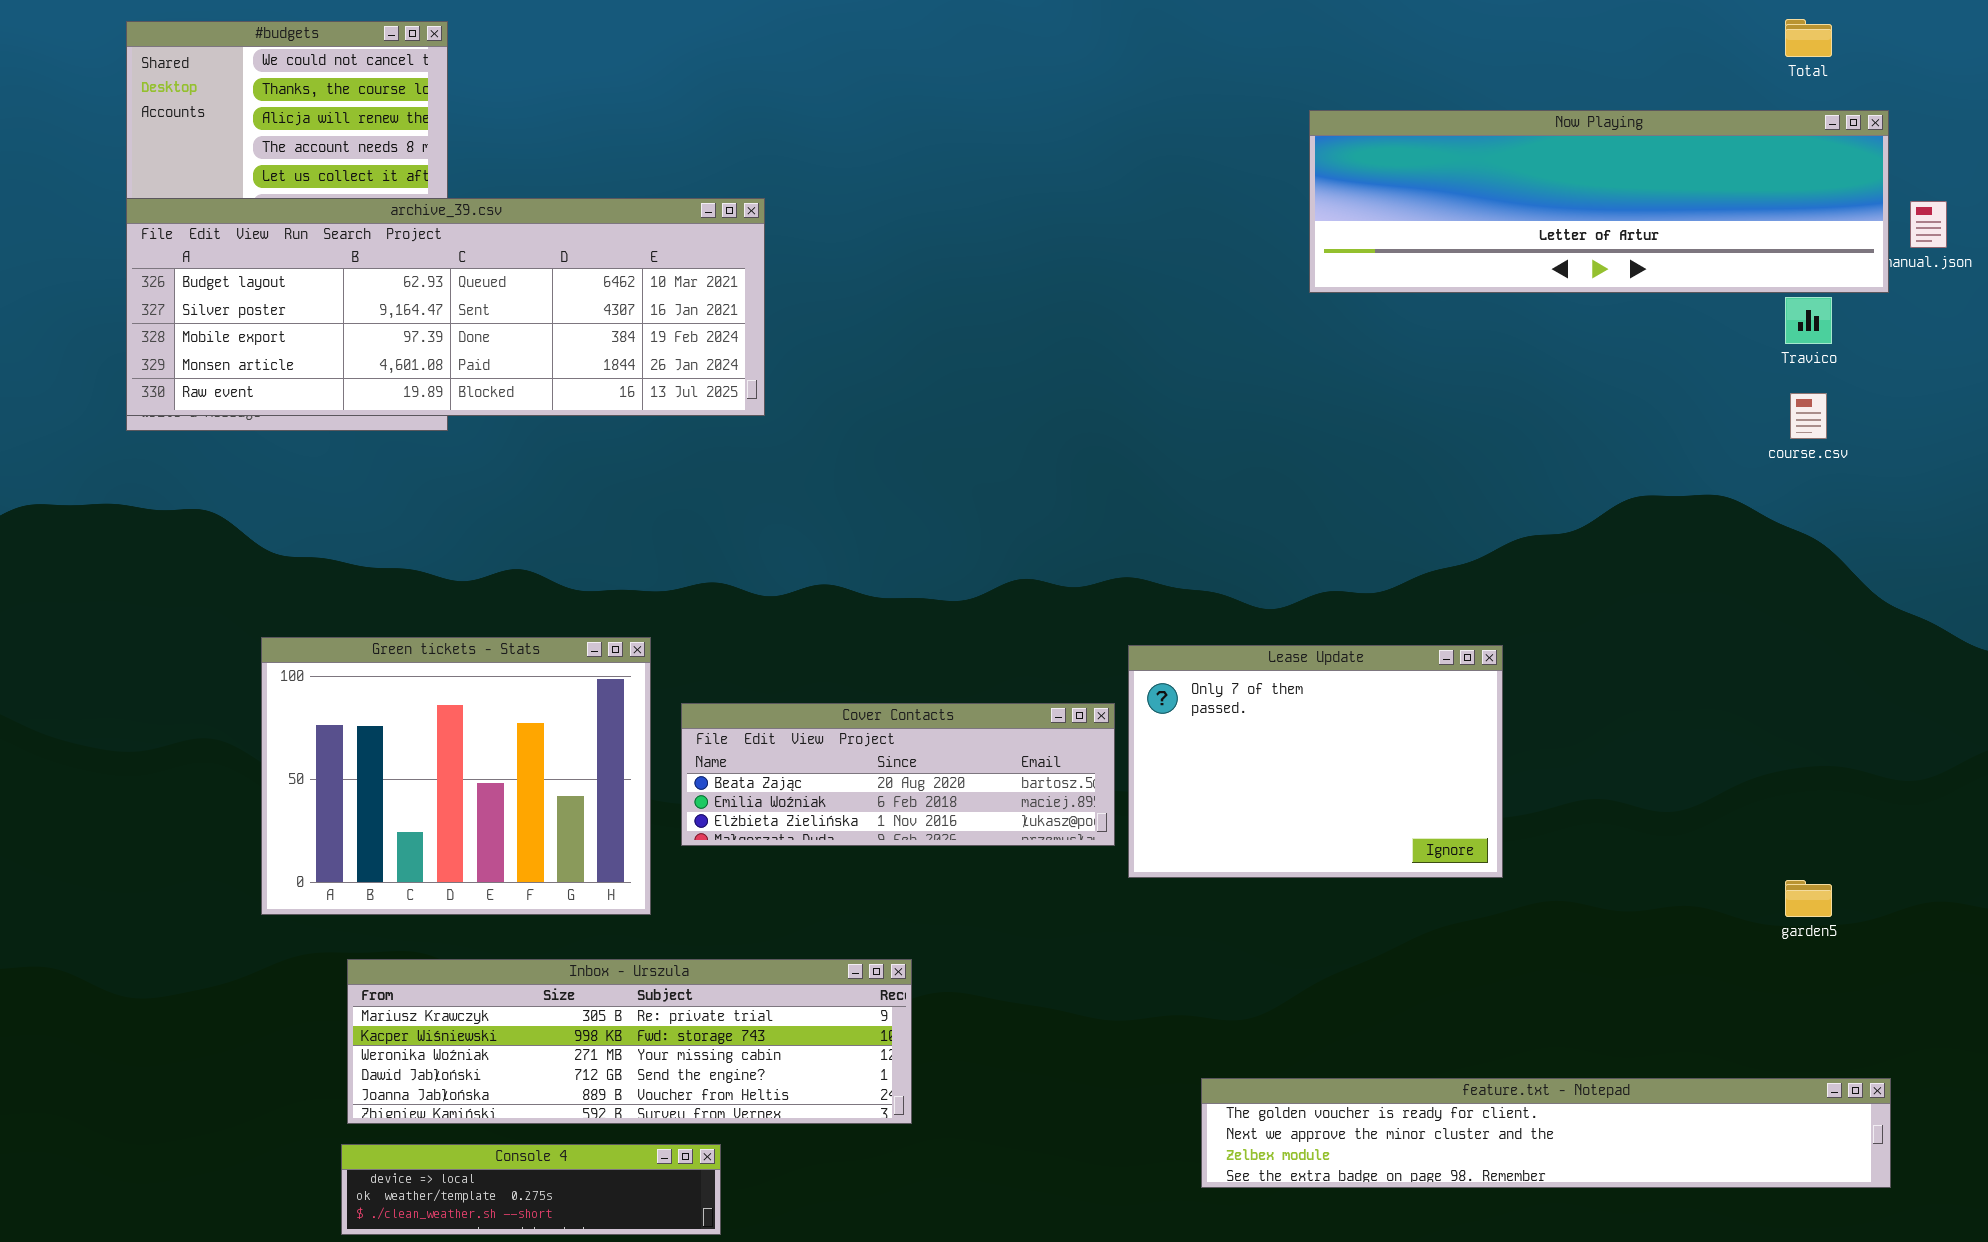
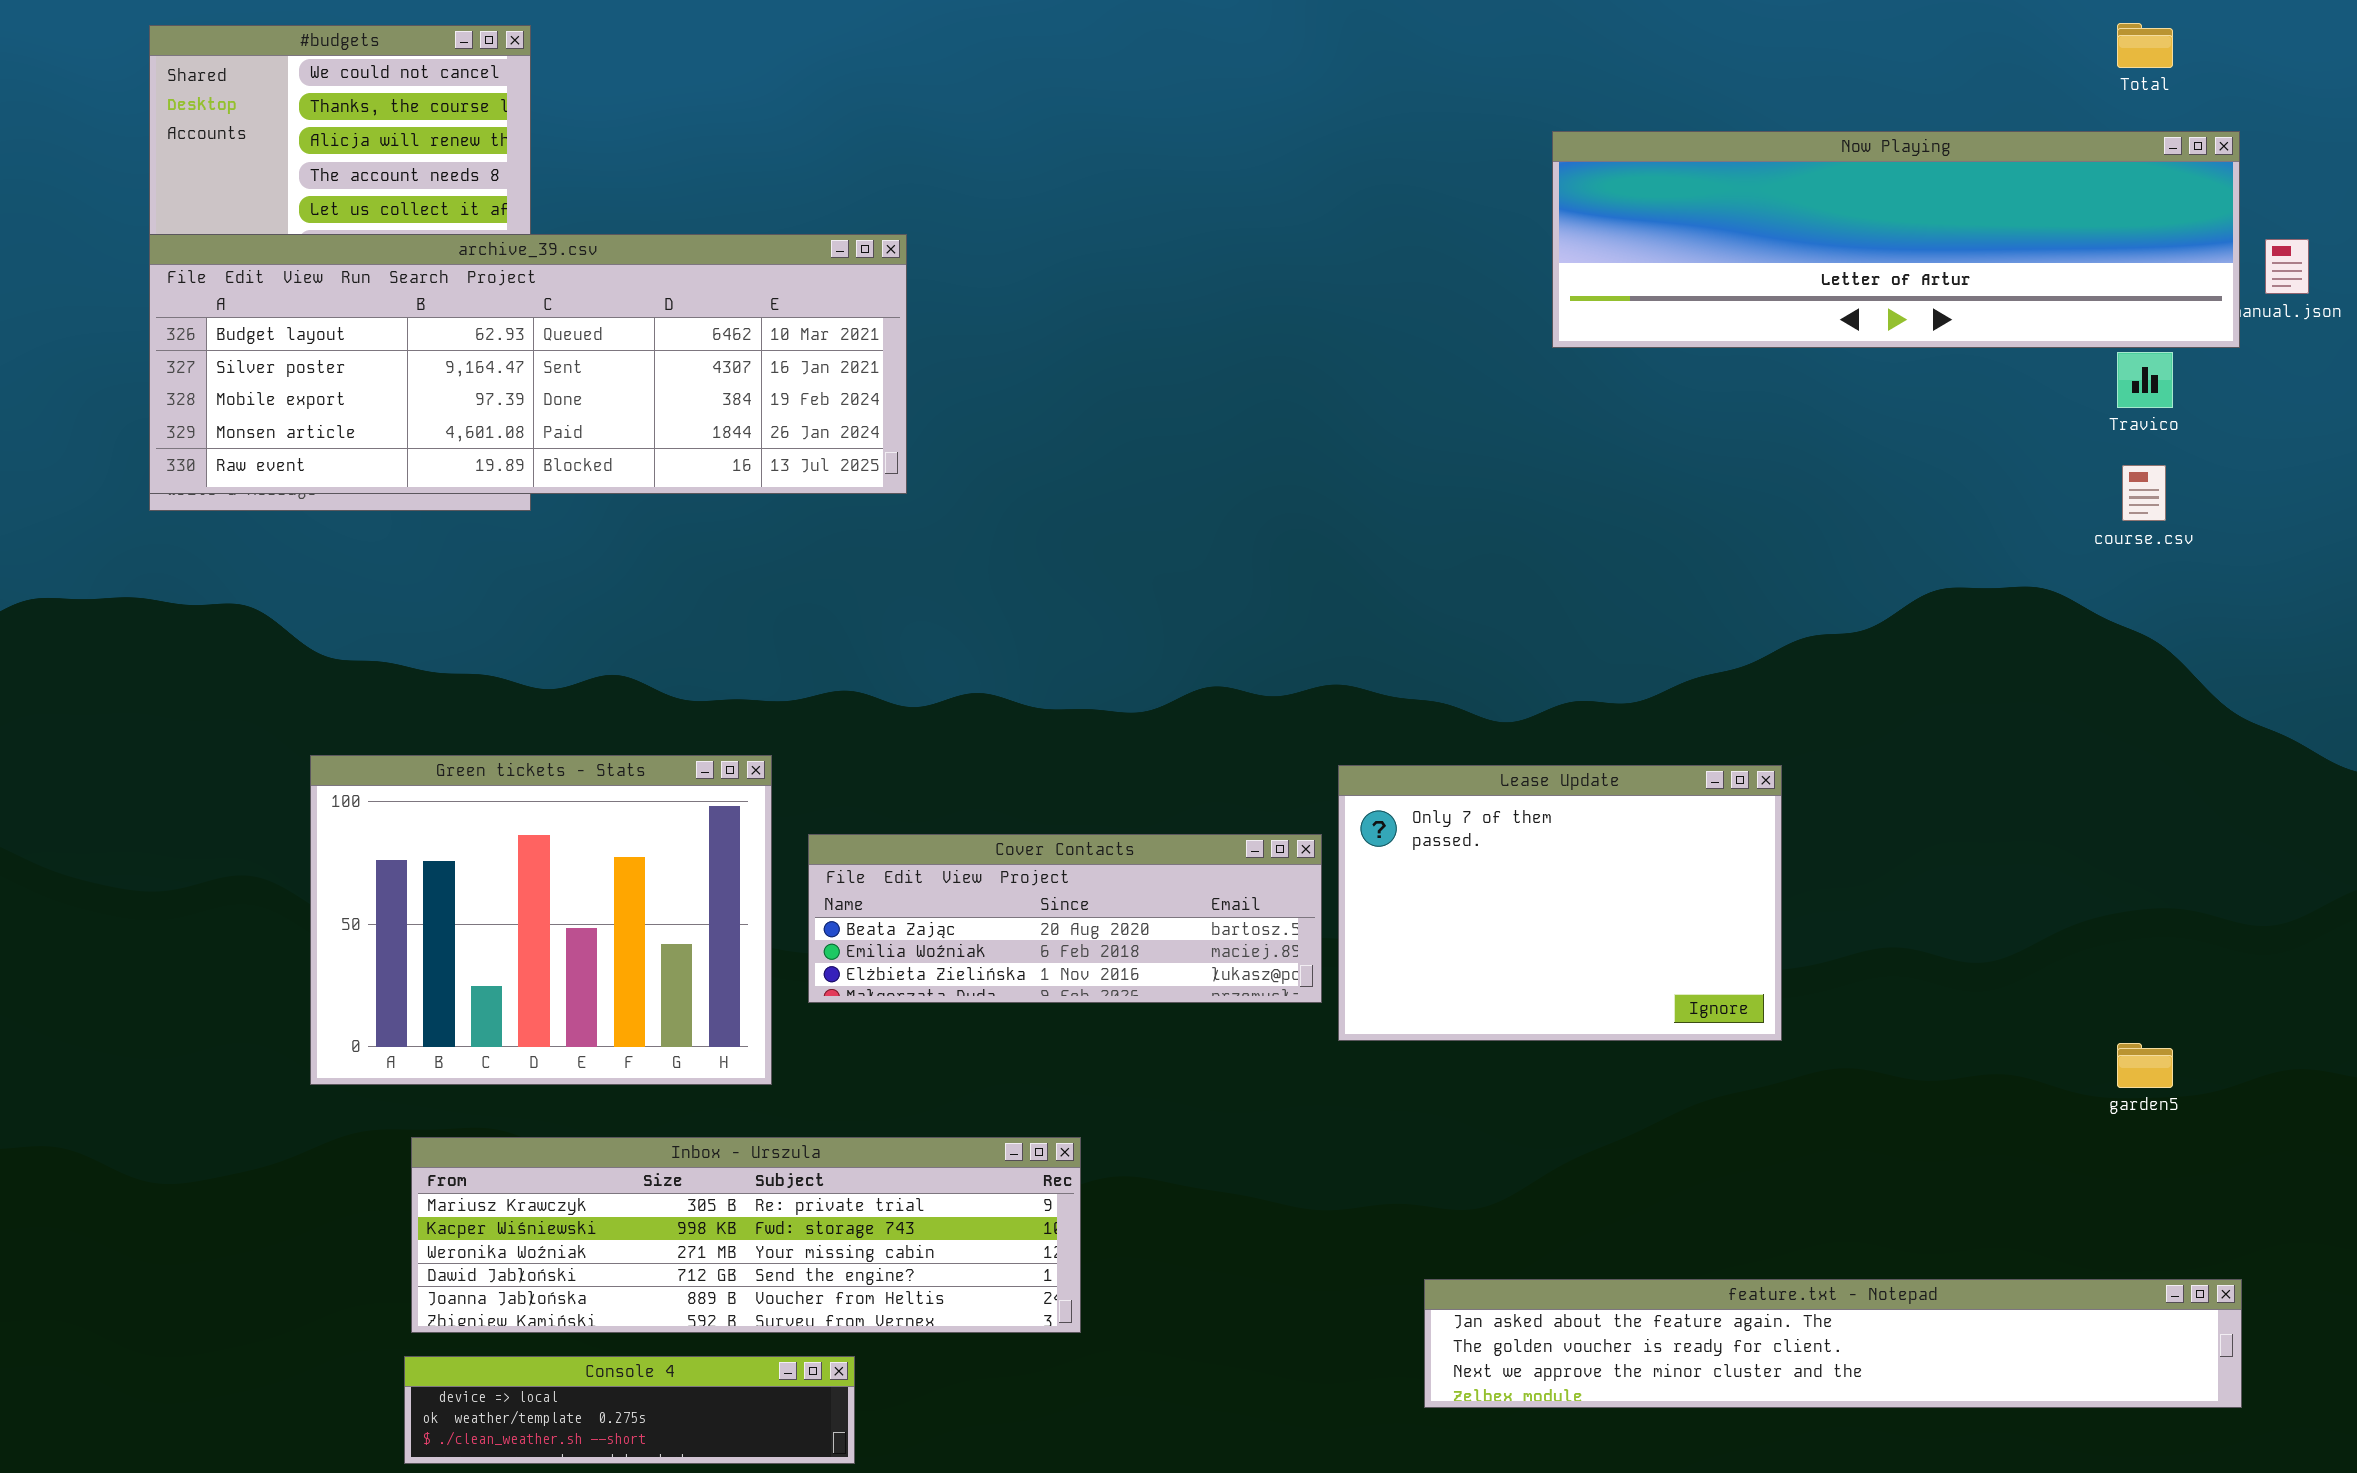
feature.txt - Notepad: [1201,1078,1891,1188] -> [1424,1279,2242,1408], scrolled up 1 row

